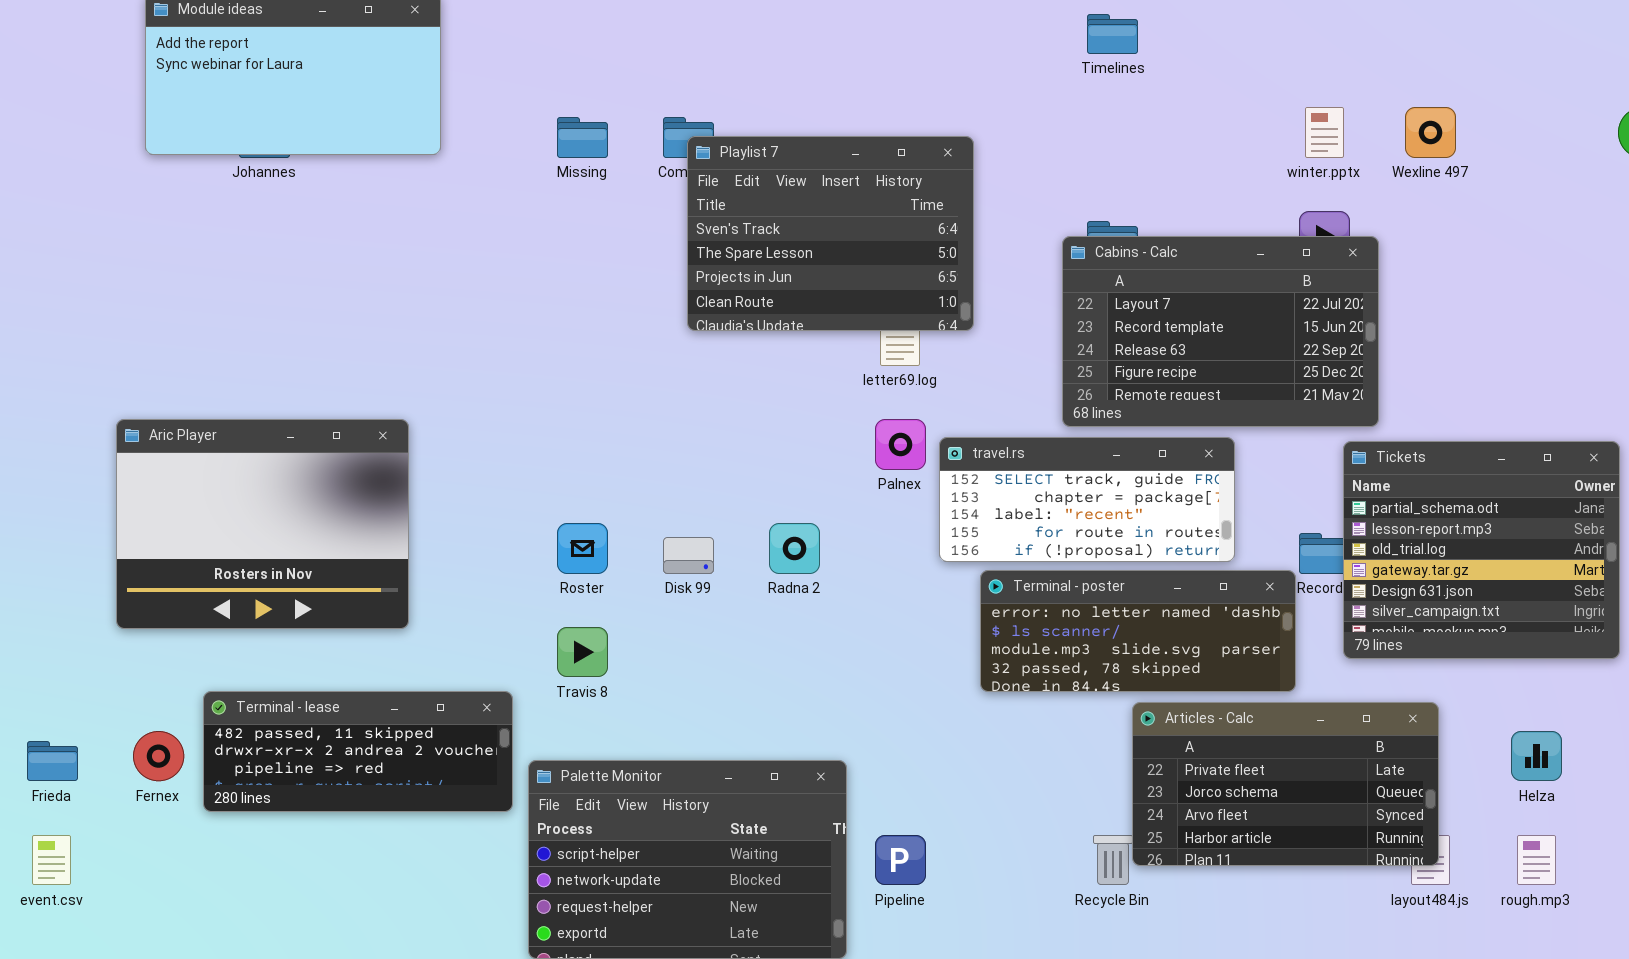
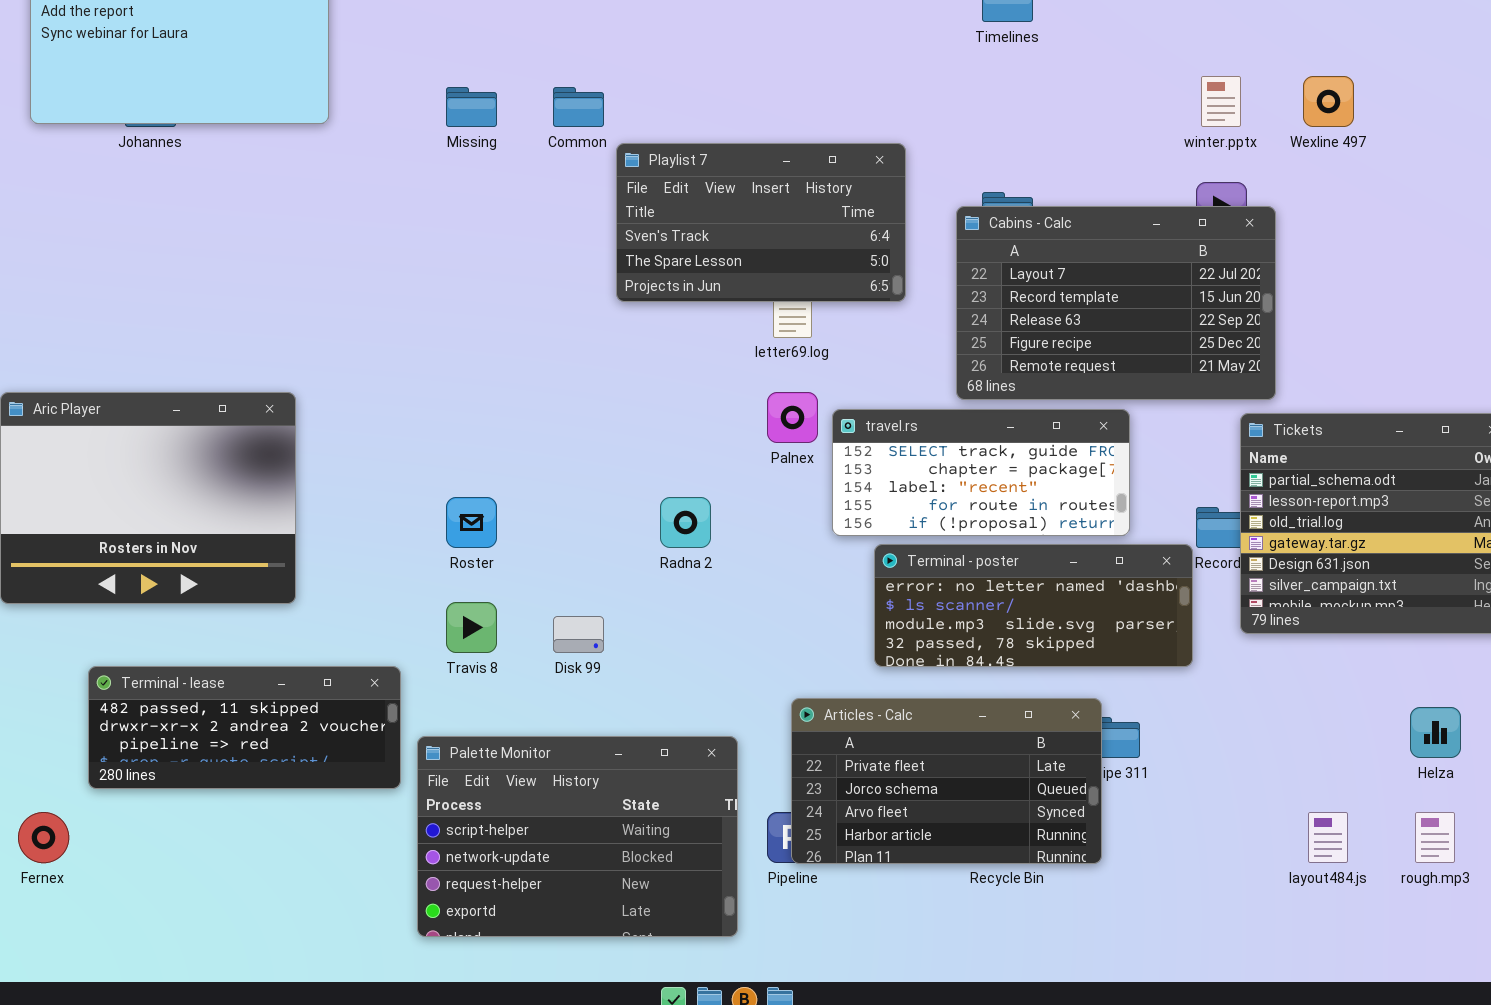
Playlist 7: [687,136,974,331] -> [616,143,906,302], moved, resized
Disk 99: [663,537,714,574] -> [553,616,604,653], moved
Articles - Calc: [1132,702,1439,866] -> [791,698,1102,864], moved
Fernex: [133,731,184,781] -> [18,812,69,863], moved

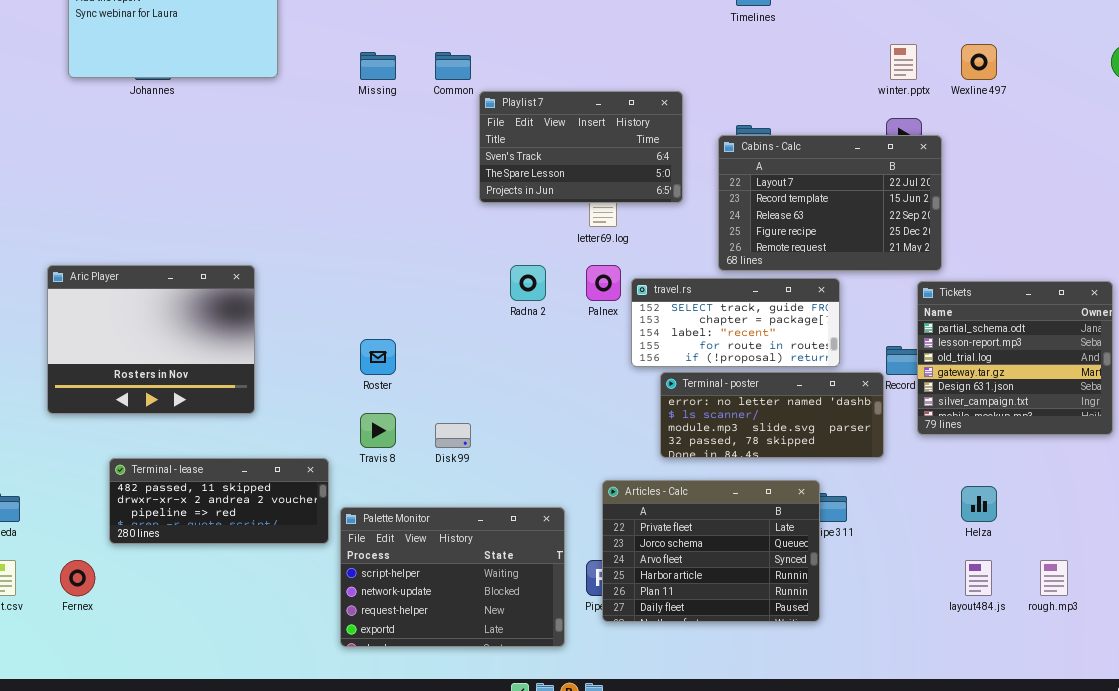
Radna 2: [660,497,711,548] -> [510,265,546,301], moved
Articles - Calc: [791,698,1102,864] -> [602,480,820,622], resized
Helza: [1410,707,1461,758] -> [961,486,997,522], moved

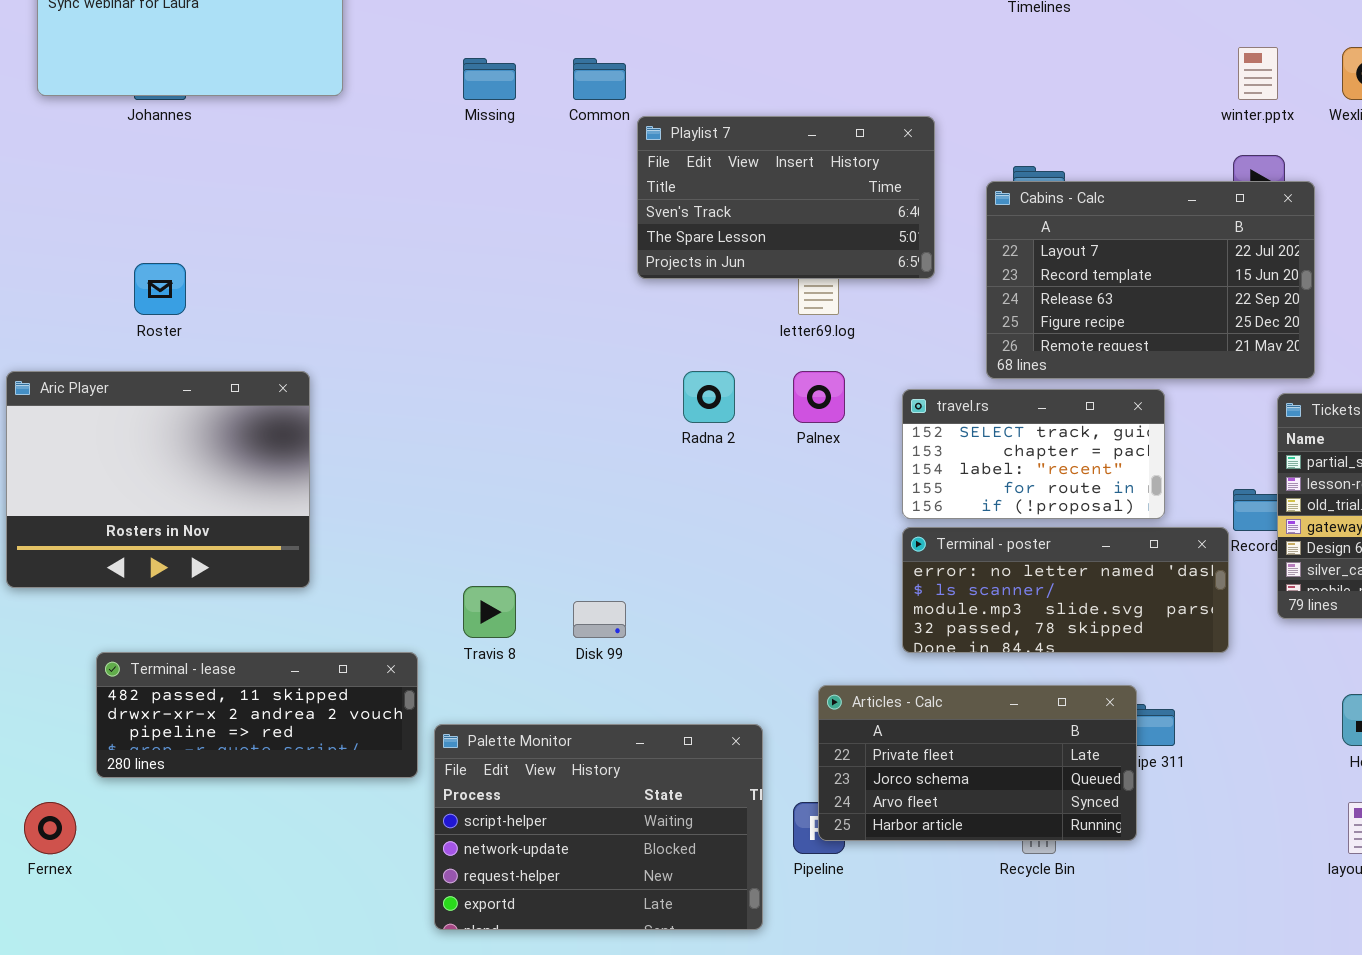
travel.rs: [631,278,840,367] -> [902,389,1165,519], resized
Roster: [360,339,396,375] -> [134,263,186,315], moved
Articles - Calc: [602,480,820,622] -> [818,685,1137,841], resized

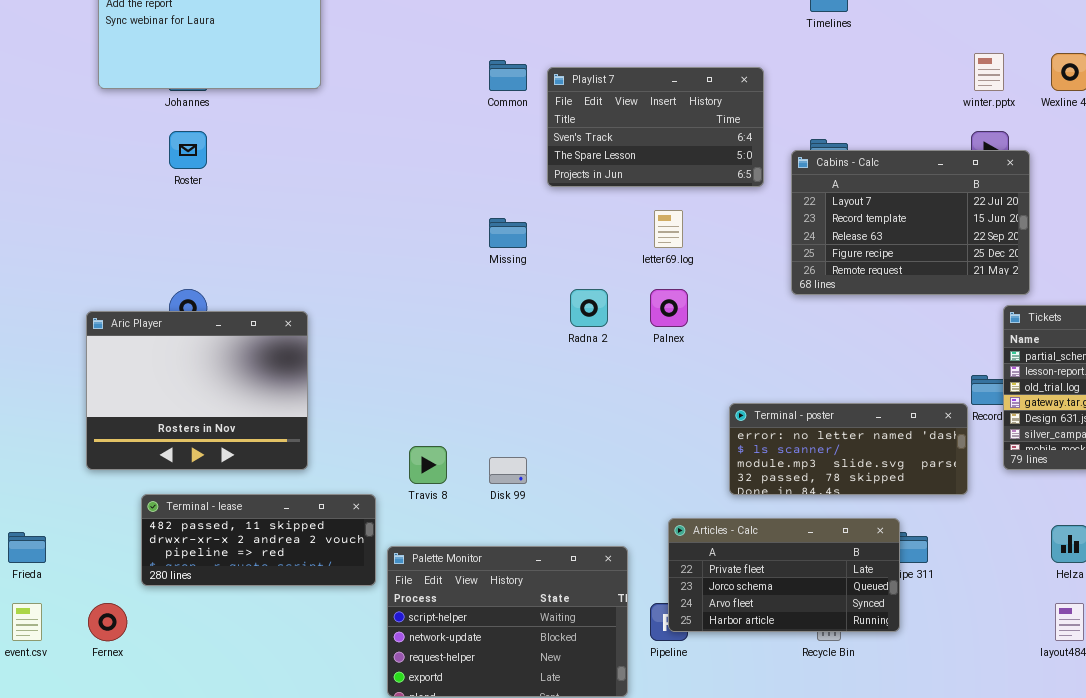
Missing: [463,58,516,100] -> [489,218,527,248], moved
Playlist 7: [637,116,935,279] -> [547,67,764,187], moved
Roster: [134,263,186,315] -> [169,131,207,169], moved
Aric Player: [6,371,310,588] -> [86,311,308,470], moved
travel.rs: [902,389,1165,519] -> none, closed

